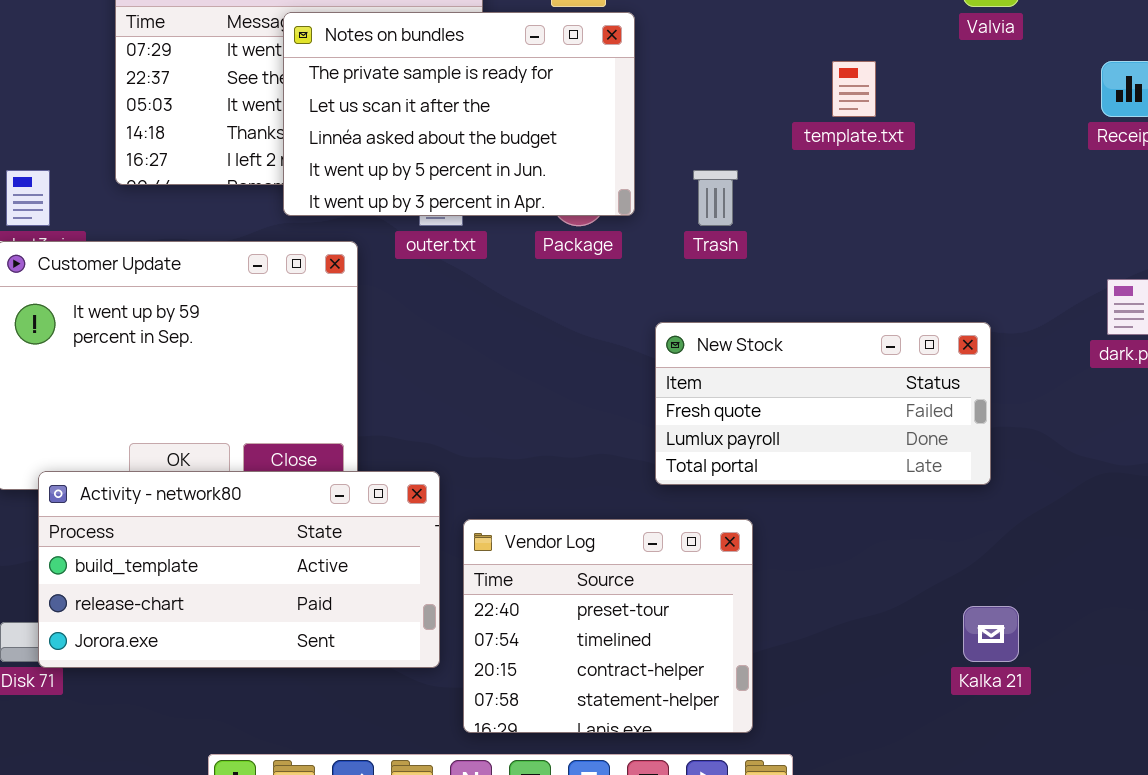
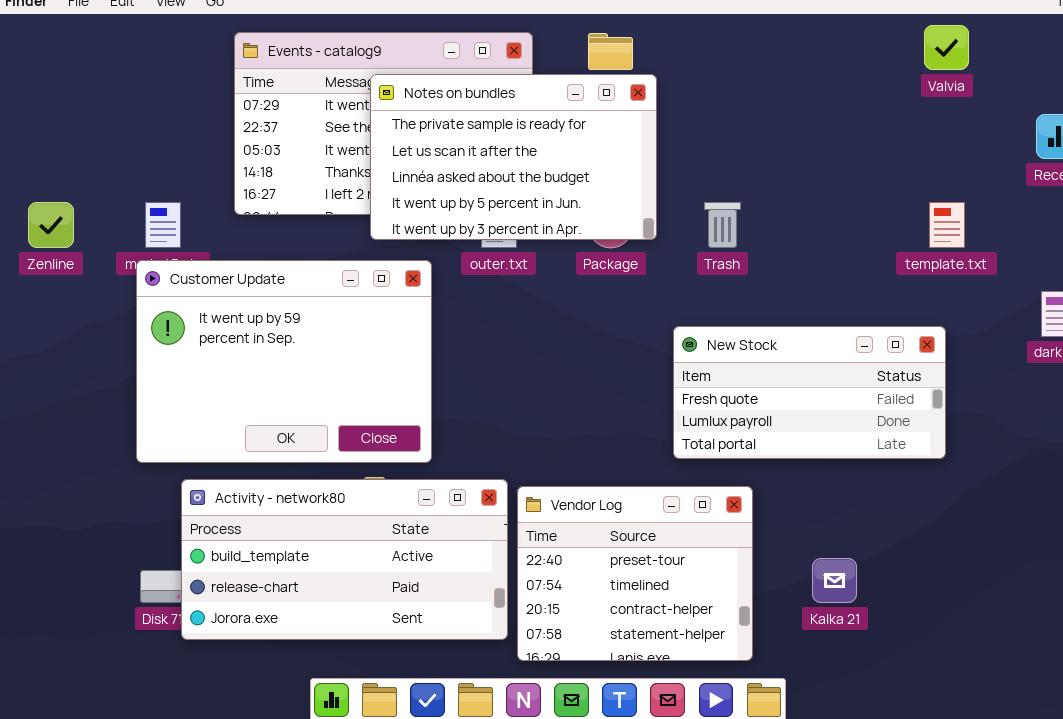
template.txt: [832,61,876,117] -> [929,202,965,248], moved
Activity - network80: [38,471,440,668] -> [181,479,508,640], moved
Kalka 21: [963,606,1019,662] -> [812,558,857,603], moved

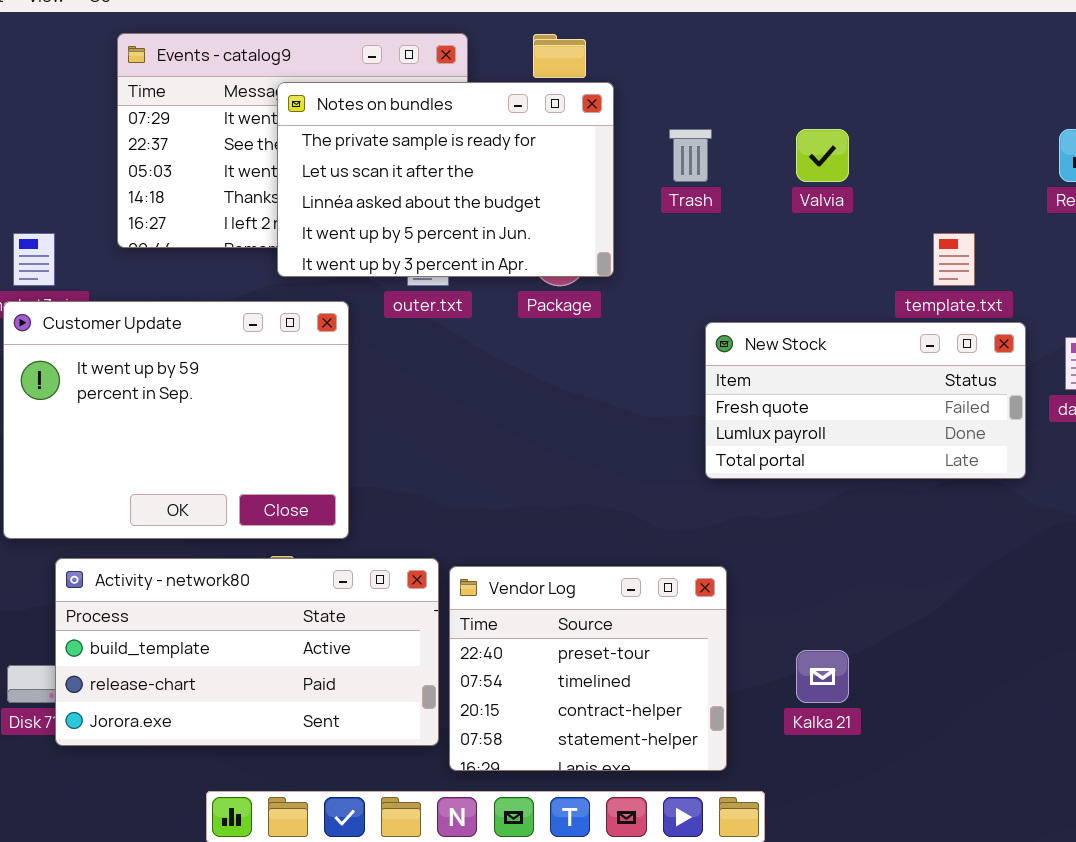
Valvia: [924,25,969,70] -> [796,129,849,182], moved
Trash: [704,202,741,248] -> [669,129,712,182], moved
New Stock: [673,326,946,459] -> [705,322,1026,479], moved

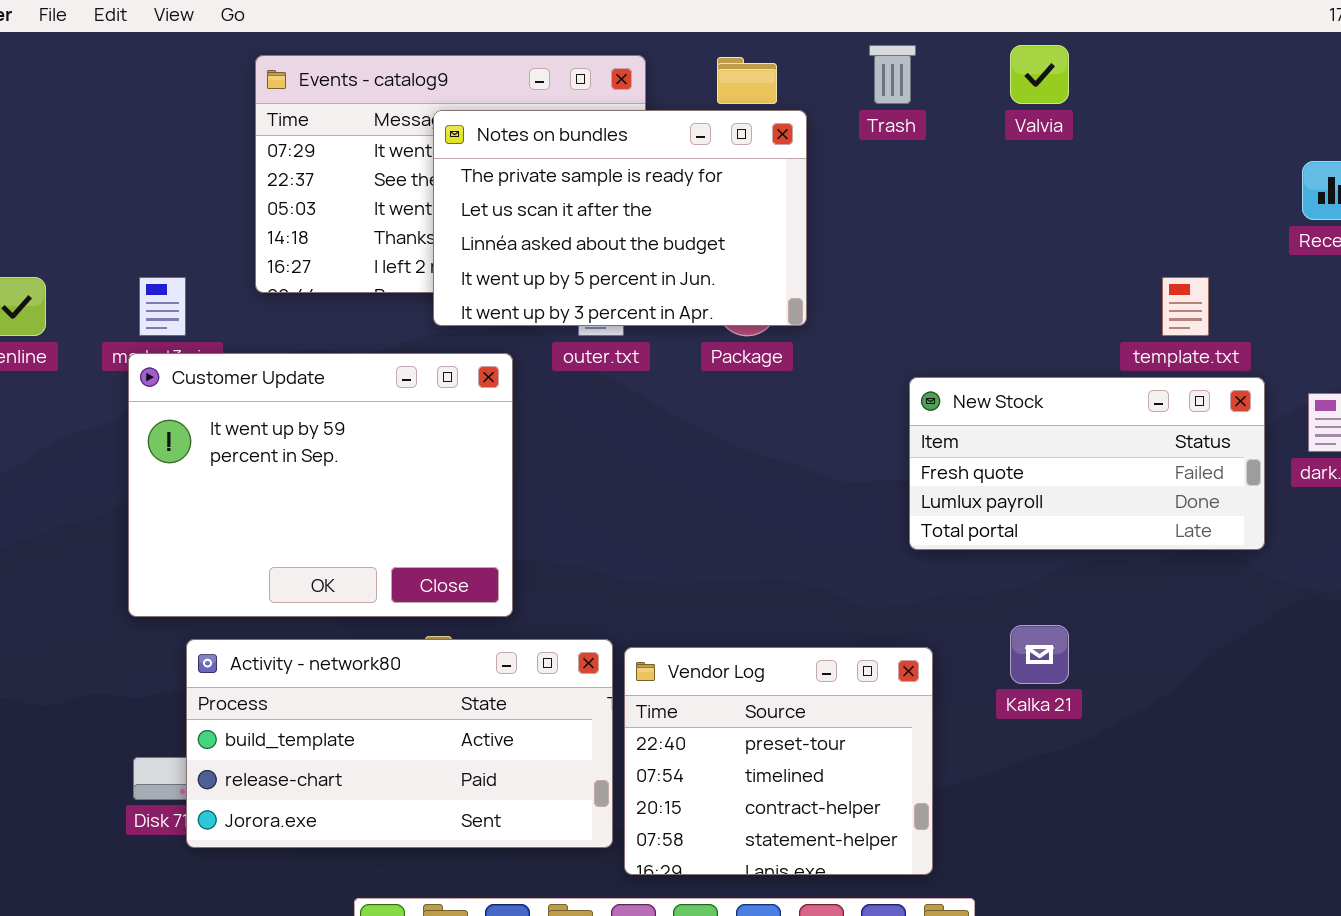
Trash: [669,129,712,182] -> [869,45,916,104], moved
Valvia: [796,129,849,182] -> [1010,45,1069,104], moved
Kalka 21: [796,650,849,703] -> [1010,625,1069,684], moved

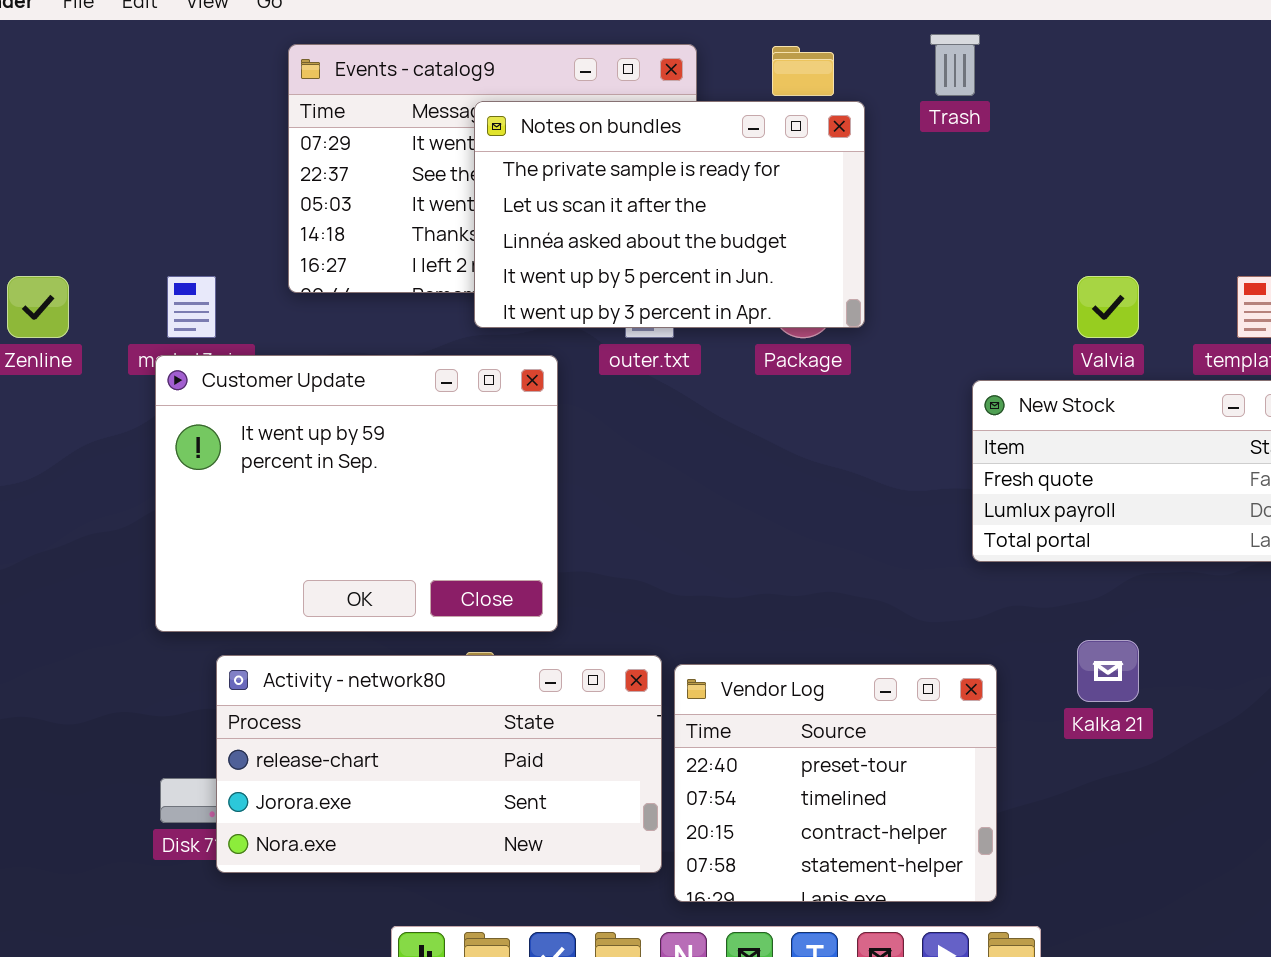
Valvia: [1010,45,1069,104] -> [1077,276,1139,338], moved
Activity - network80: [186,639,613,848] -> [216,655,662,873], scrolled down 1 row

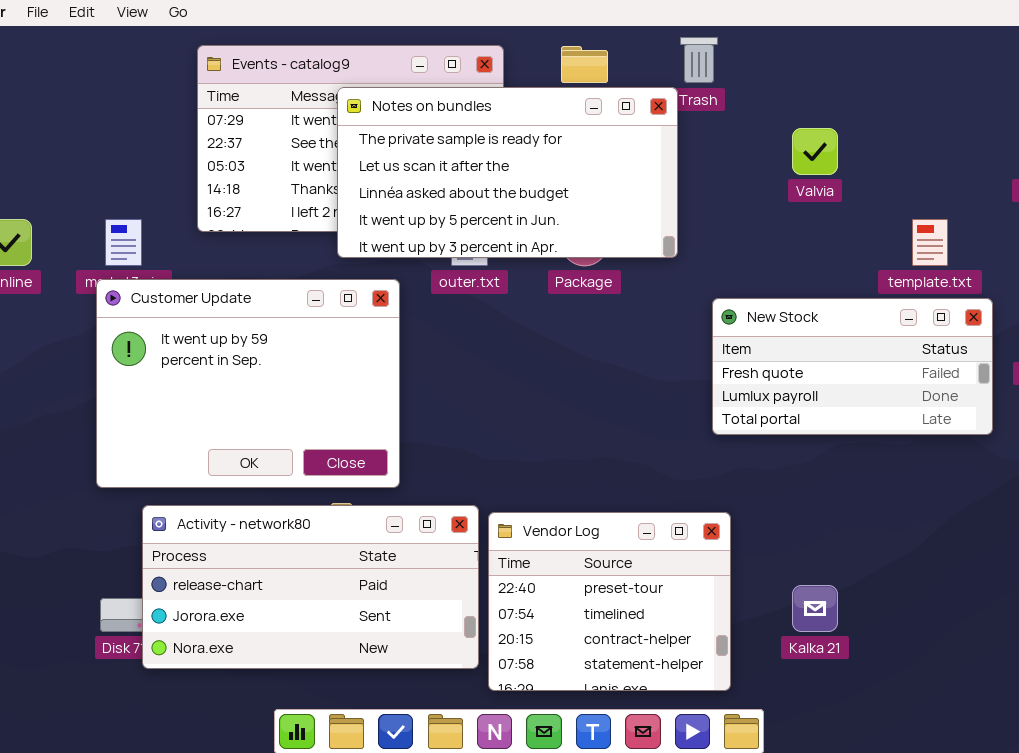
Notes on bundles: [474,101,865,328] -> [337,87,678,258], resized
Valvia: [1077,276,1139,338] -> [792,128,838,175], moved
Kalka 21: [1077,640,1139,702] -> [792,585,838,632], moved

